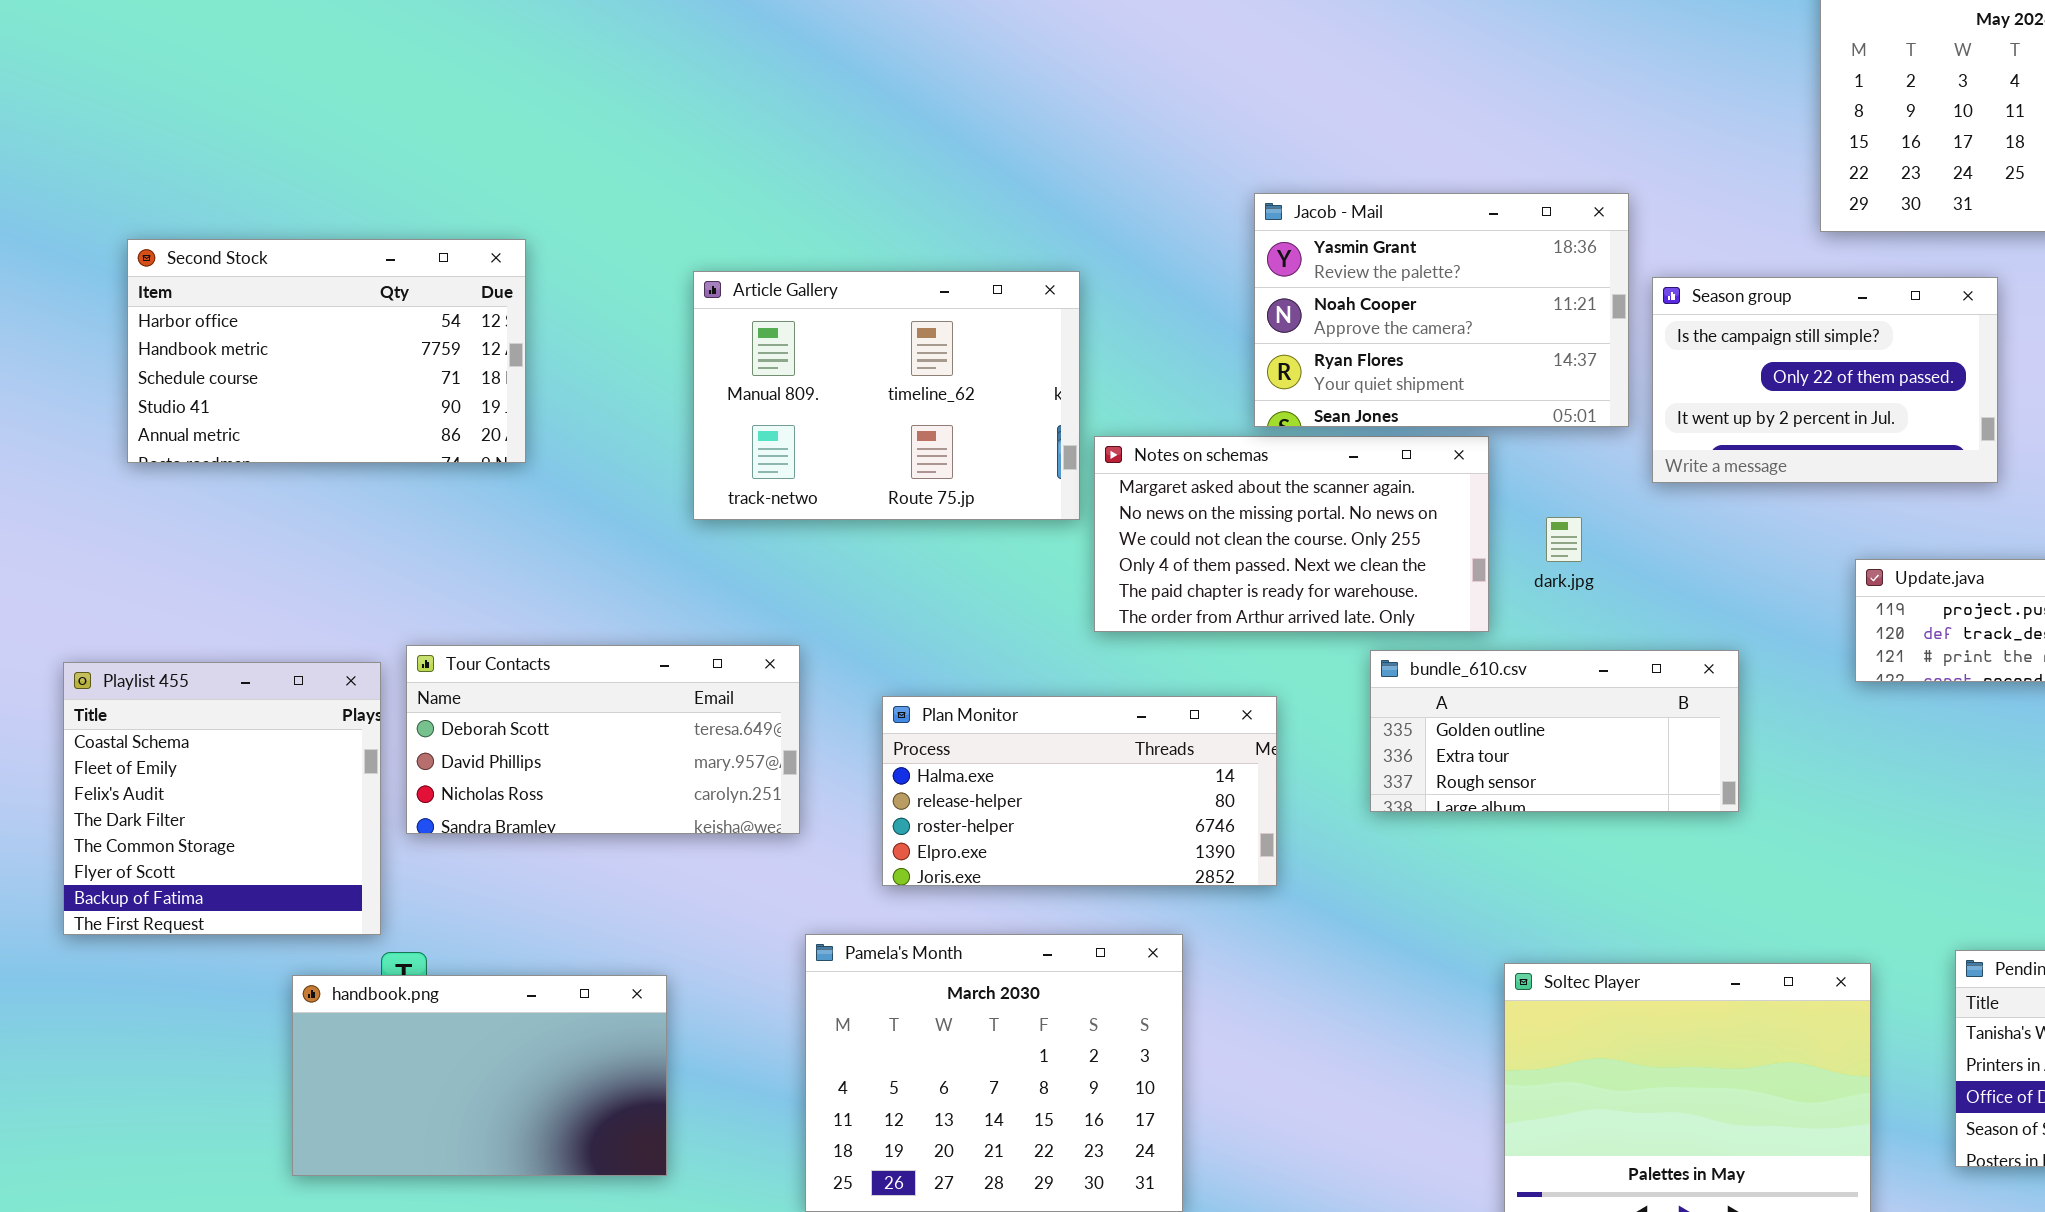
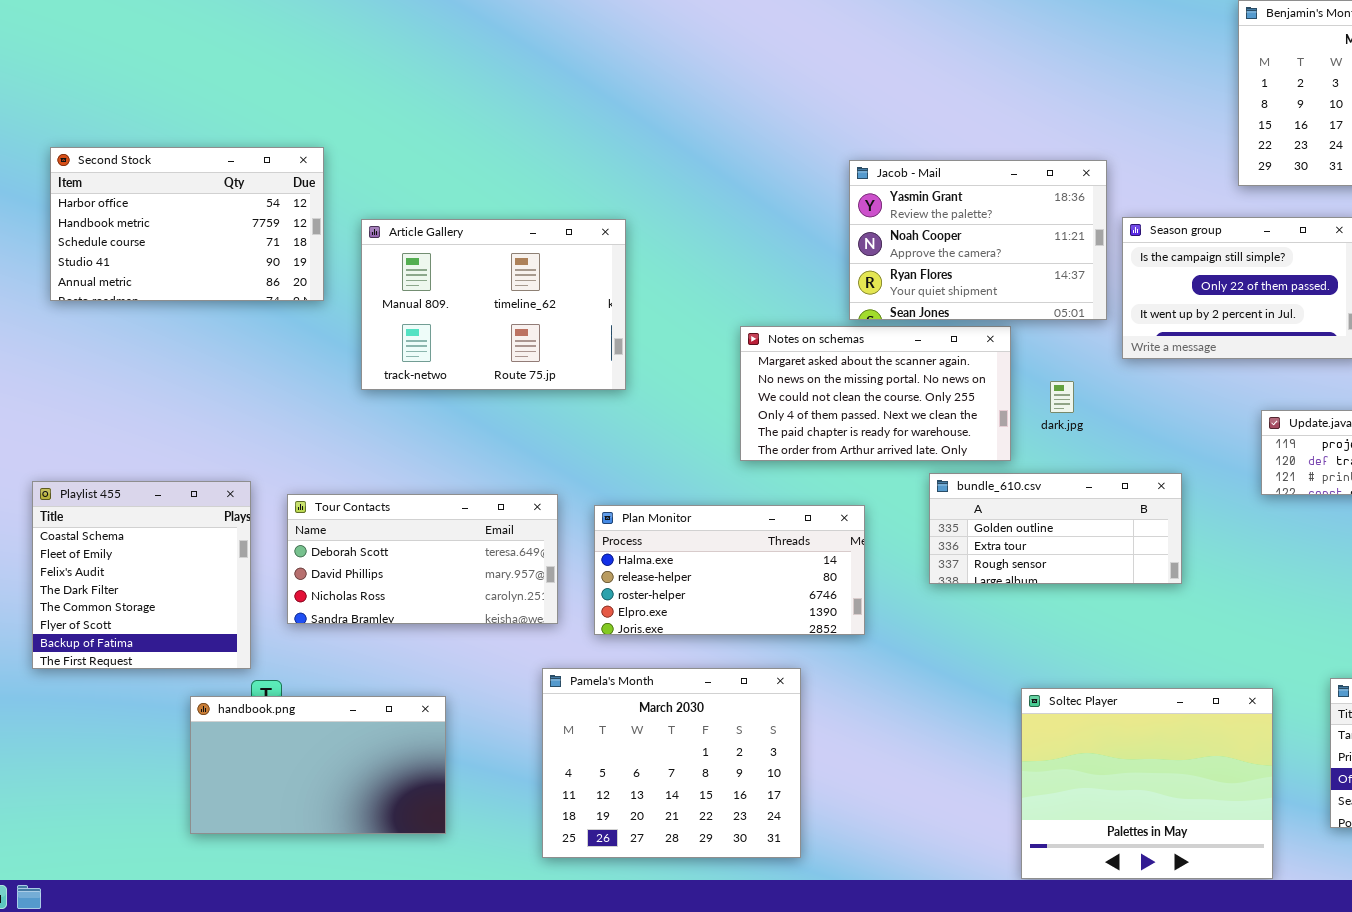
Second Stock: [127,239,526,463] -> [50,147,324,301], moved
Article Gallery: [693,271,1080,520] -> [361,219,626,390], moved
Tour Contacts: [406,645,800,834] -> [287,494,558,624], moved

